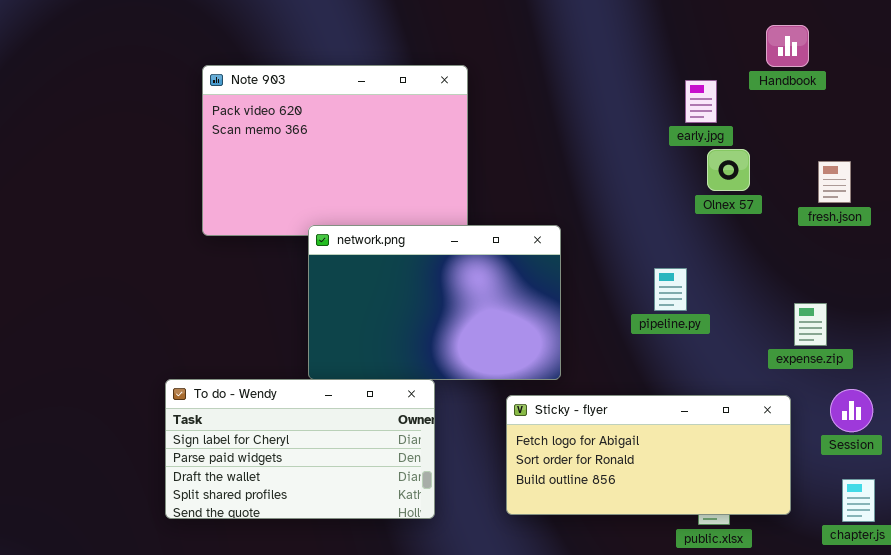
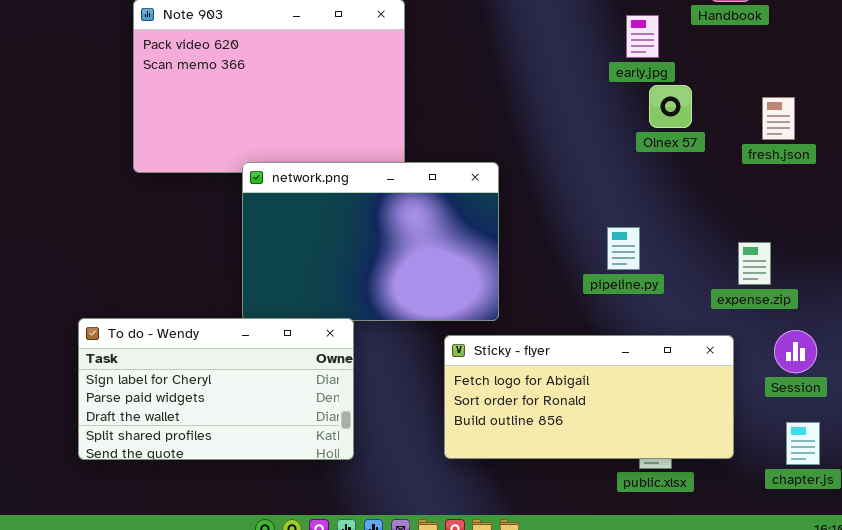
pipeline.py: [654,268,687,311] -> [607,227,640,270], moved
To do - Wendy: [165,379,435,519] -> [78,318,354,460], moved

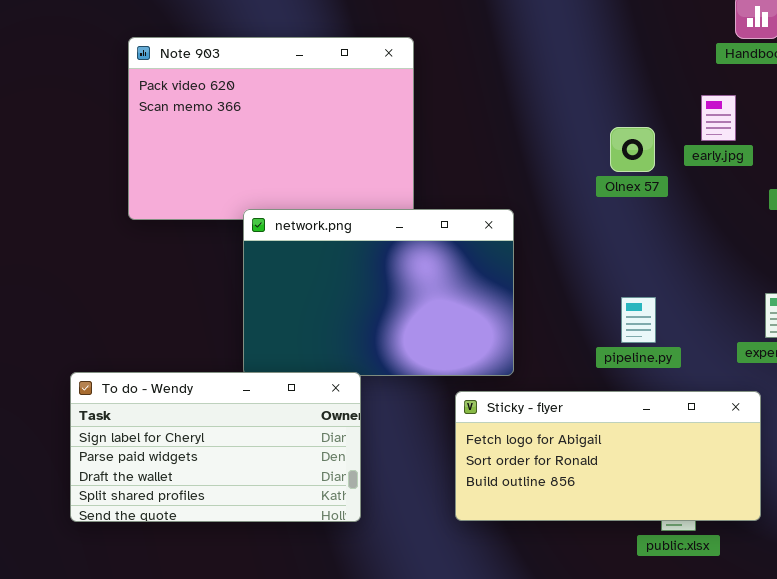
early.jpg: [626,15,659,58] -> [701,95,736,141], moved
Olnex 57: [649,85,692,128] -> [610,127,655,172], moved
pipeline.py: [607,227,640,270] -> [621,297,656,343], moved

